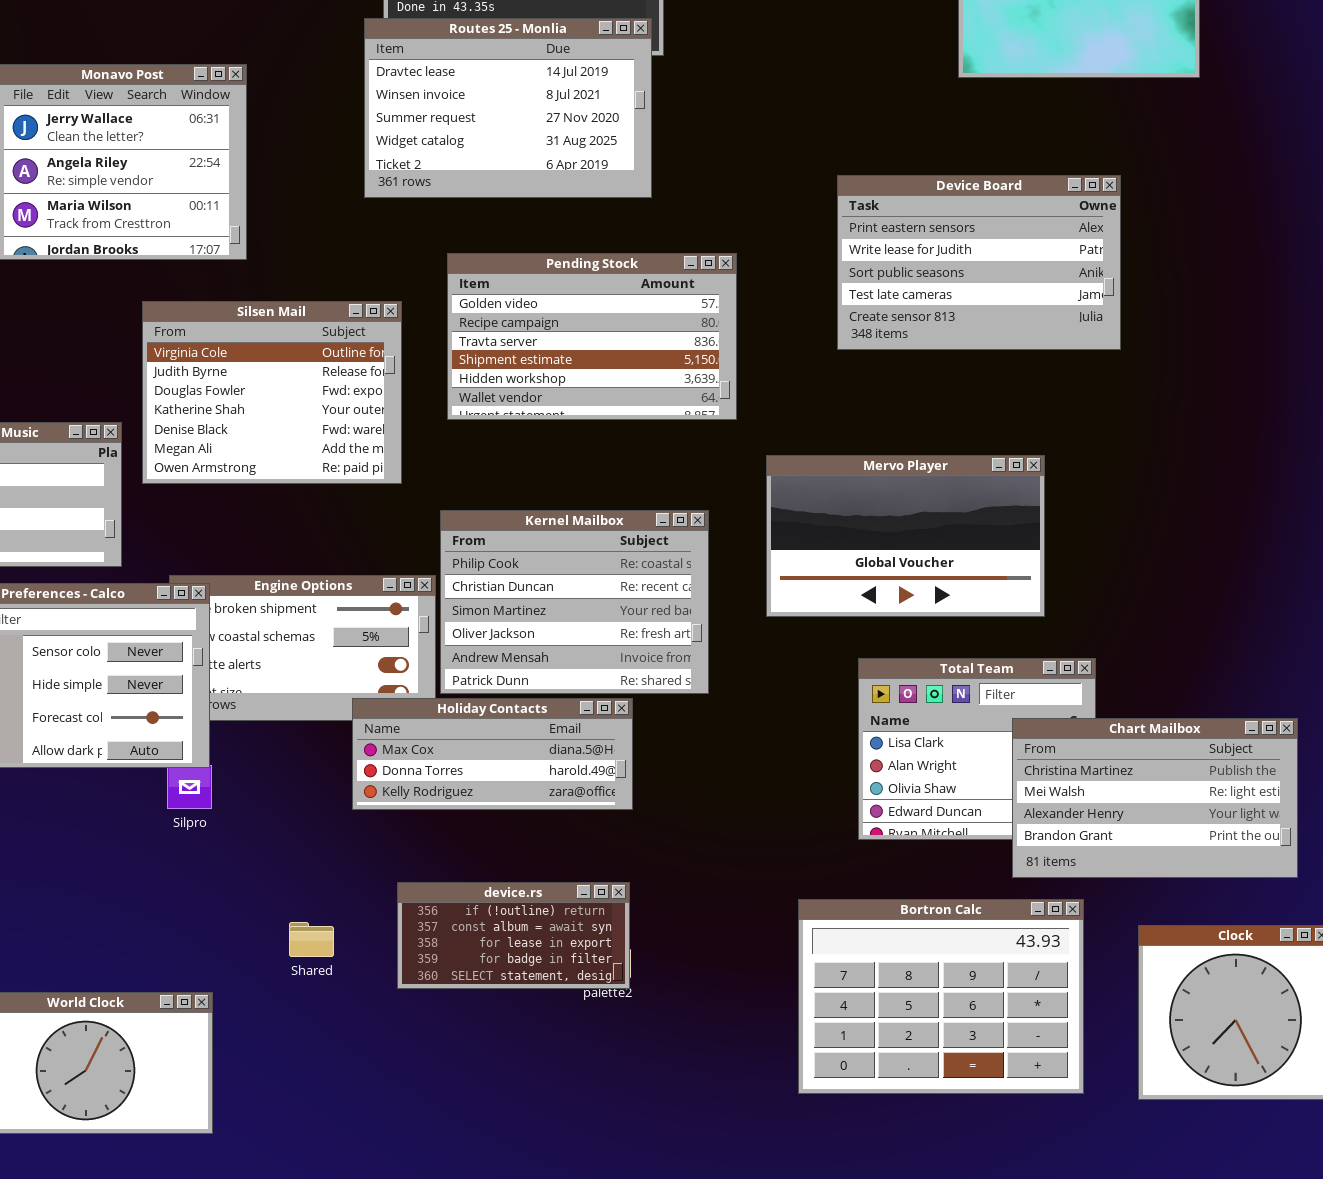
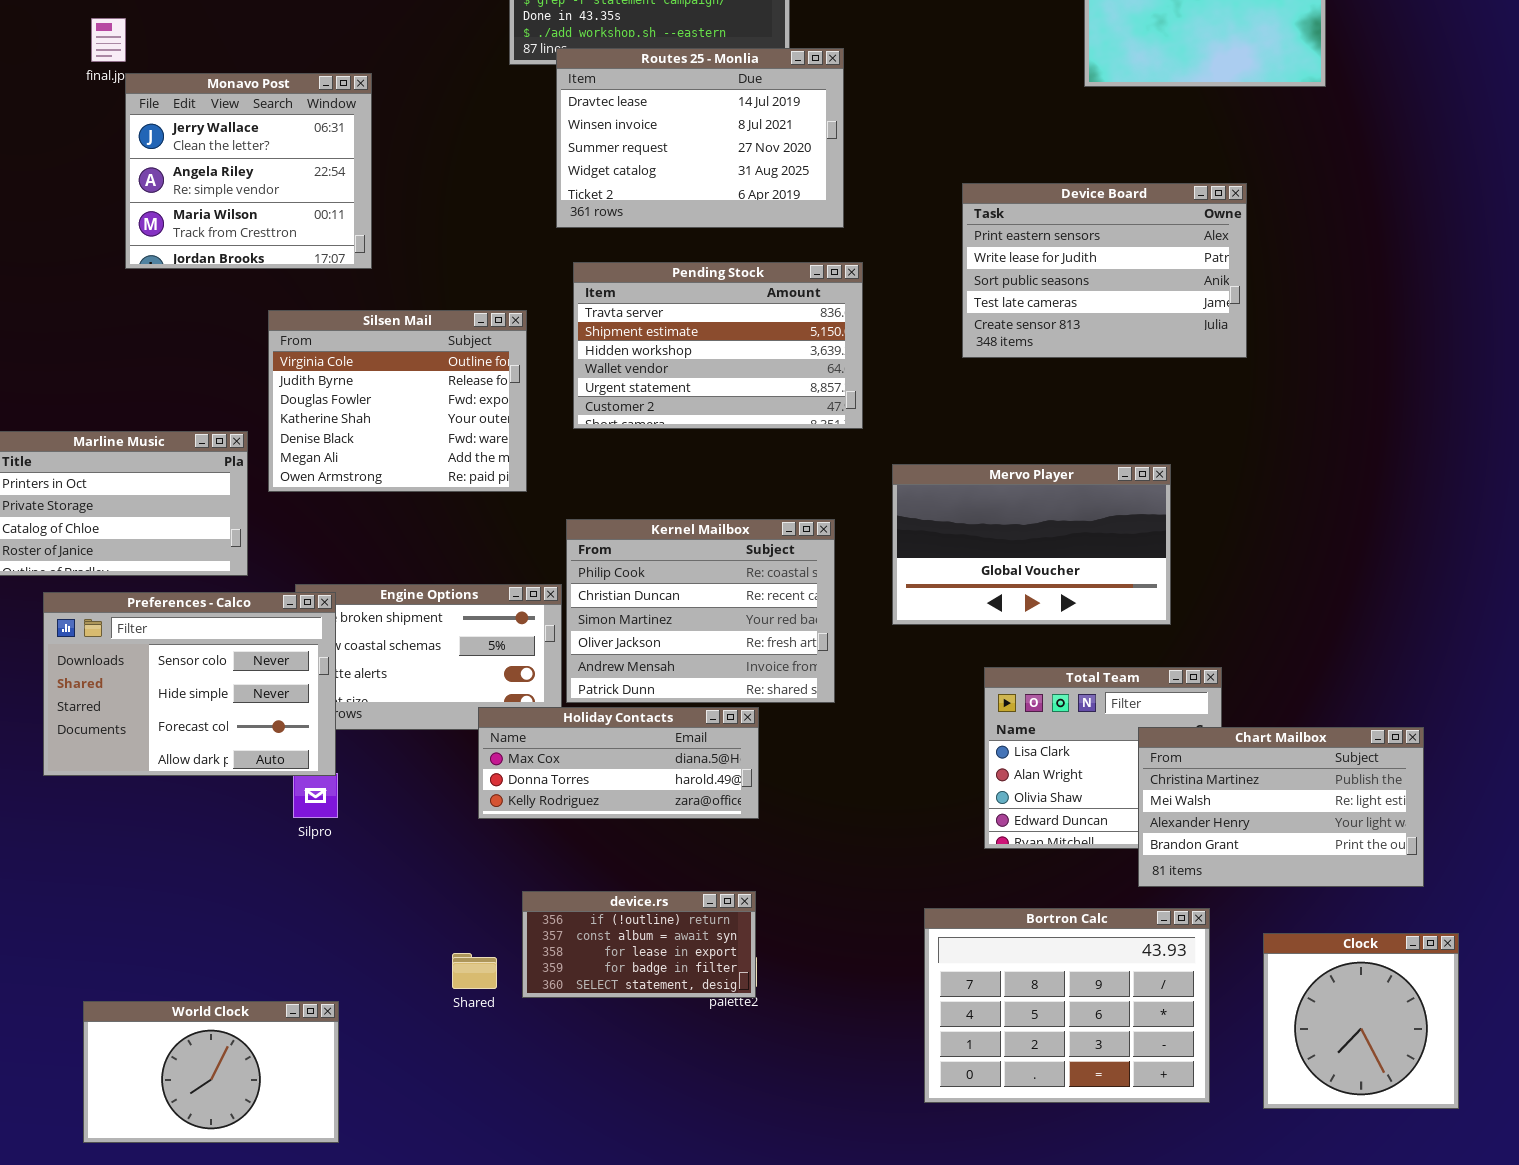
Routes 25 - Monlia: [364,18,652,198] -> [556,48,844,228], moved
Pending Stock: [447,253,737,420] -> [573,262,863,429], scrolled down 2 rows
Shared: [289,922,334,957] -> [452,953,497,989], moved

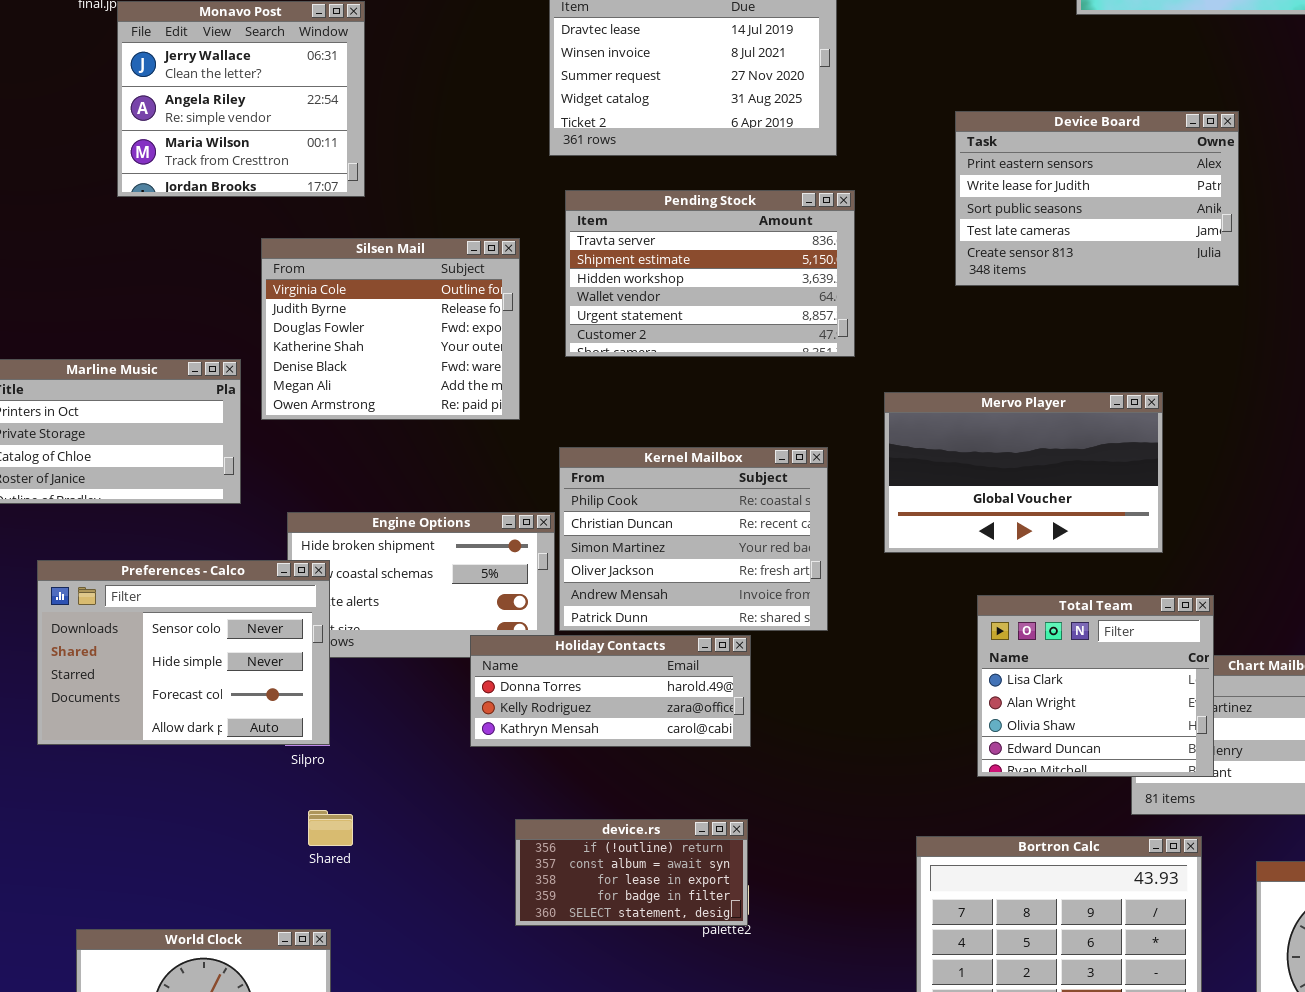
Preferences - Calco: [43,592,336,776] -> [37,560,330,745], moved
Total Team: [984,667,1222,849] -> [977,595,1214,777], raised
Holiday Contacts: [478,707,759,819] -> [470,635,751,747], scrolled down 1 row
Shared: [452,953,497,989] -> [308,810,353,846], moved

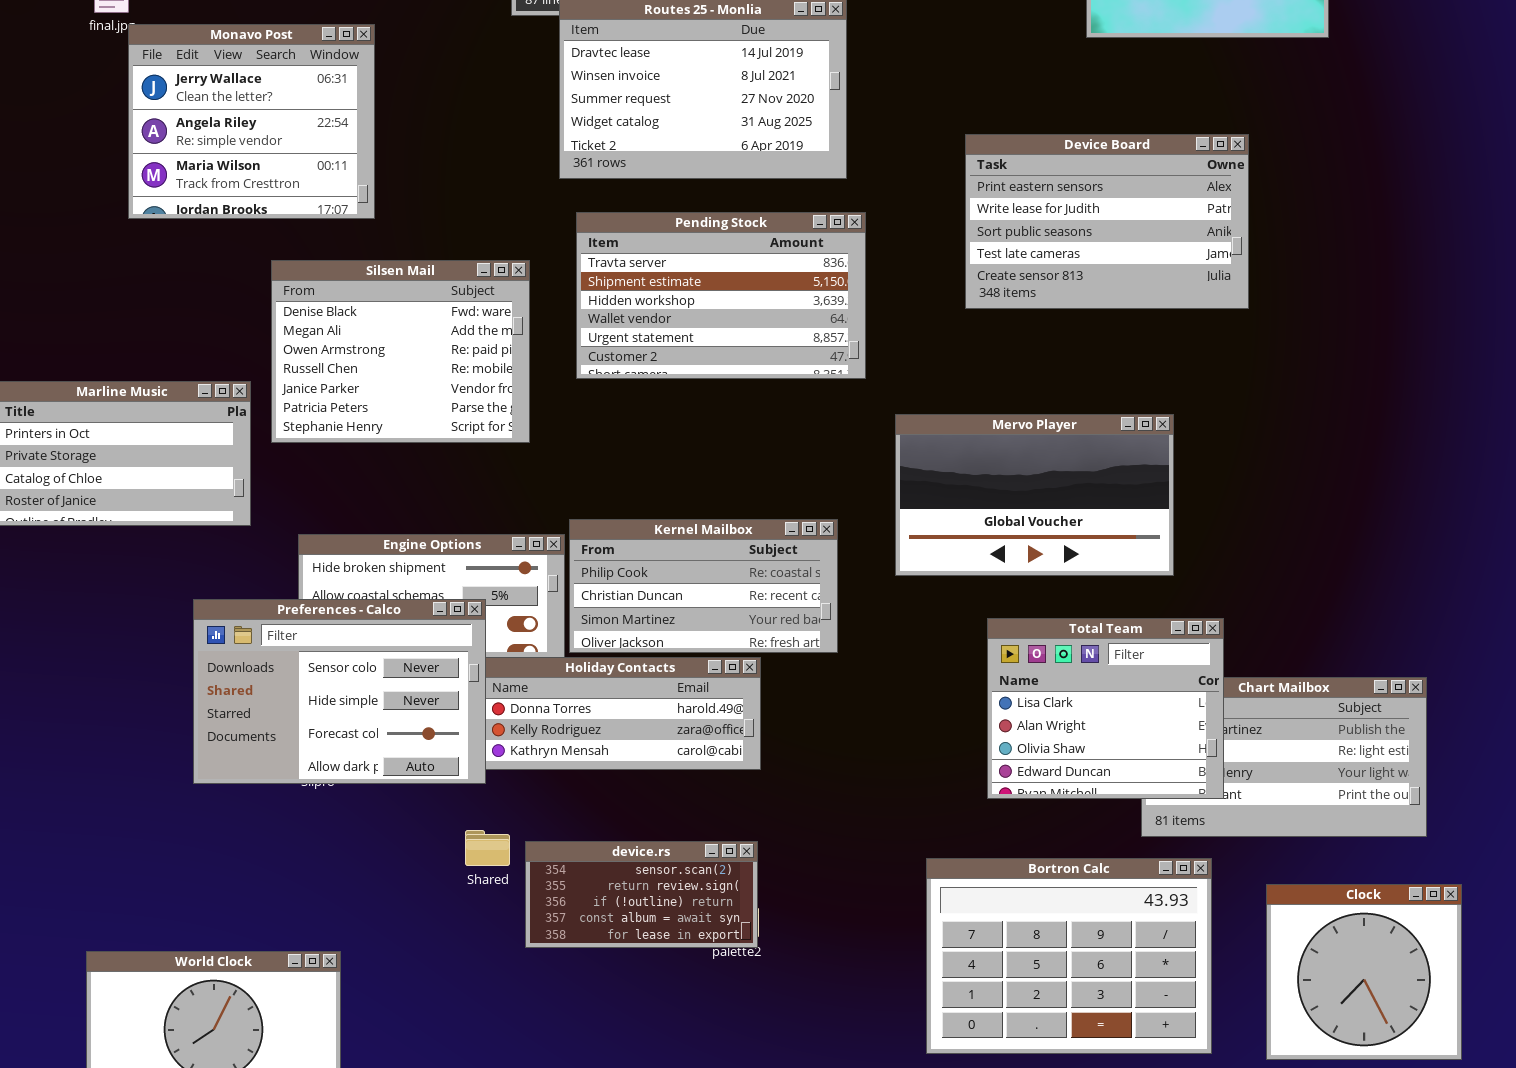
Silsen Mail: [261,238,520,420] -> [271,260,530,443], scrolled down 4 rows
Kernel Mailbox: [559,447,828,631] -> [569,519,838,653], resized
Preferences - Calco: [37,560,330,745] -> [193,599,486,784], moved
Shared: [308,810,353,846] -> [465,830,510,866], moved
device.rs: [515,819,748,926] -> [525,841,758,948], scrolled up 2 rows

